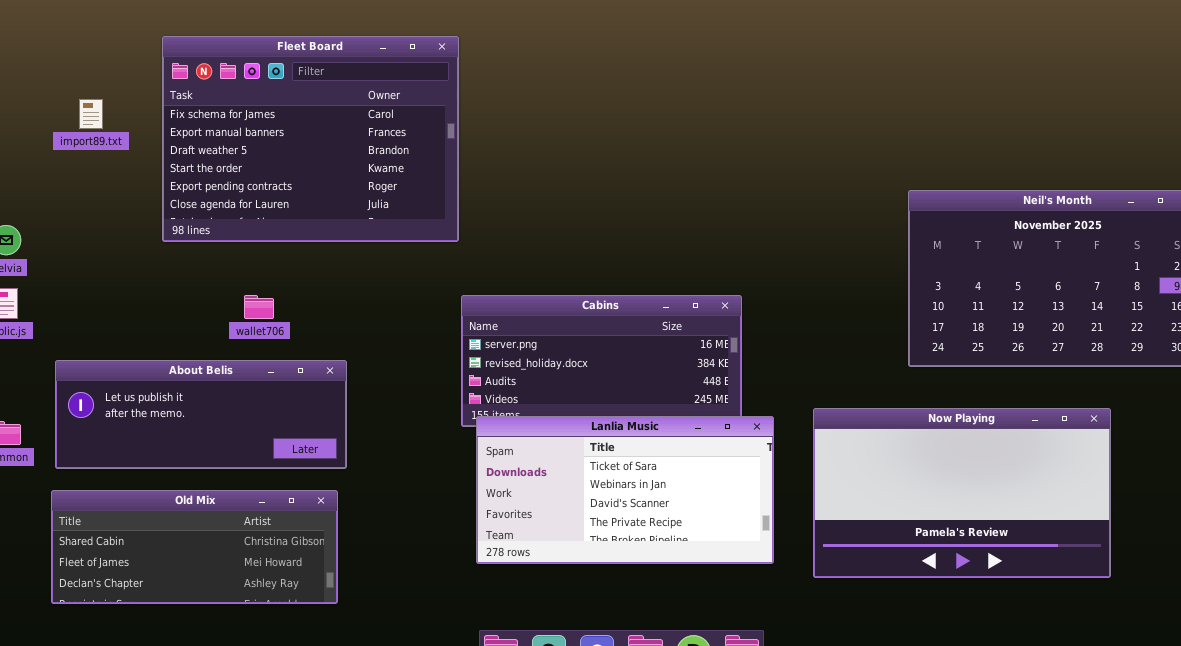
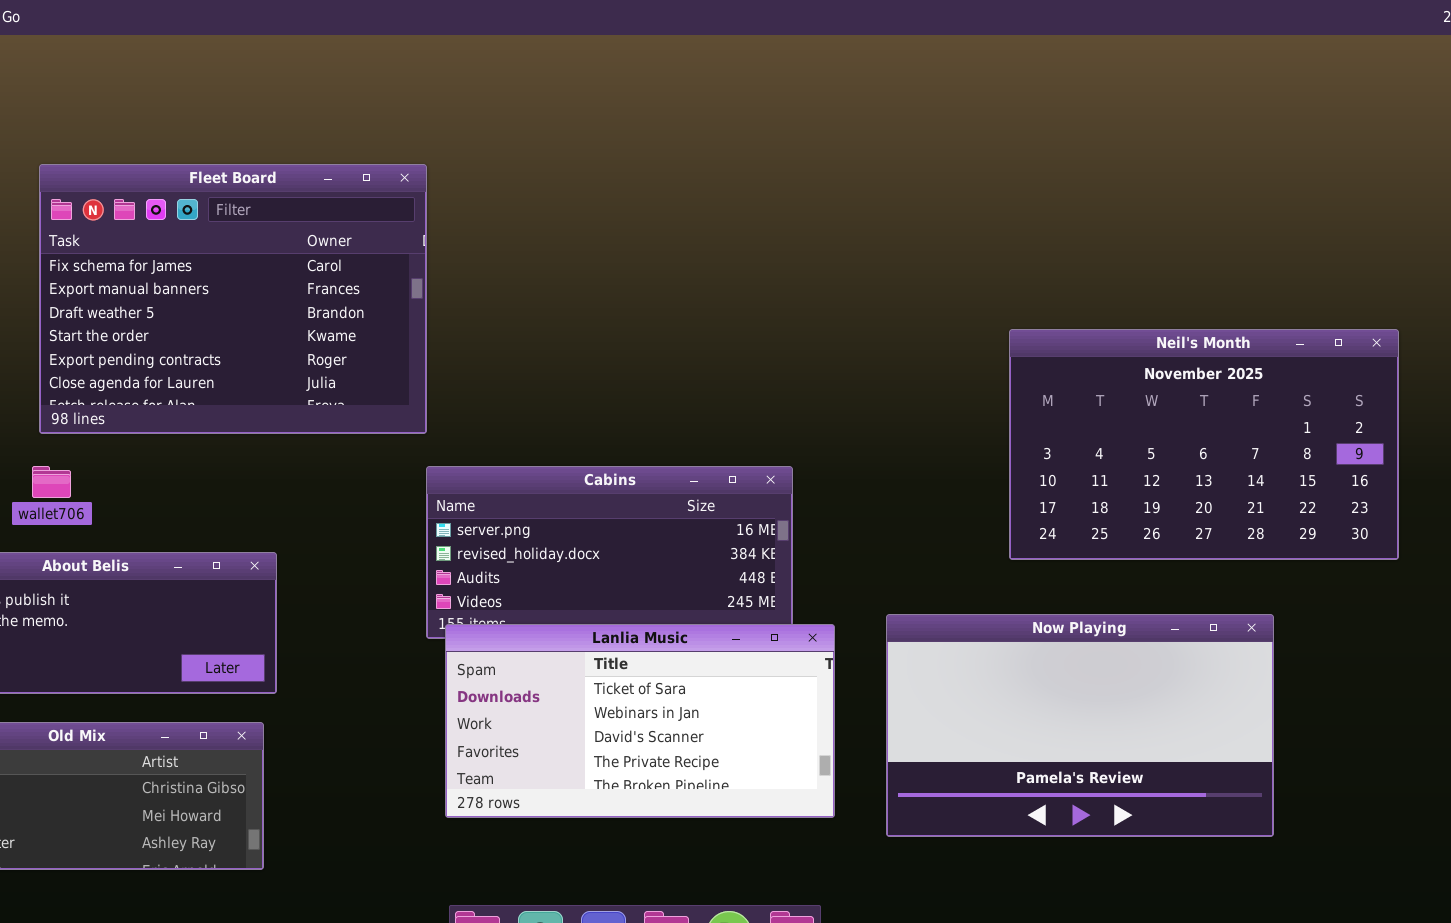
Fleet Board: [162,36,459,242] -> [39,164,427,434], moved
wallet706: [244,295,274,319] -> [32,466,71,498], moved

